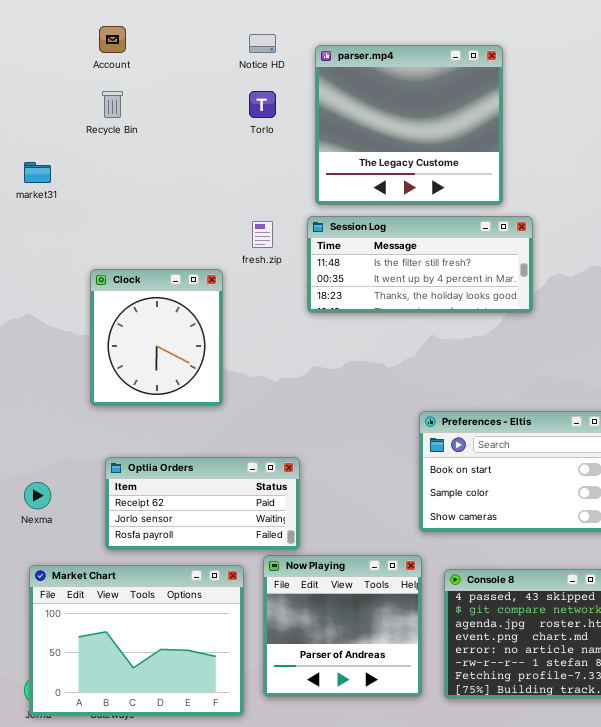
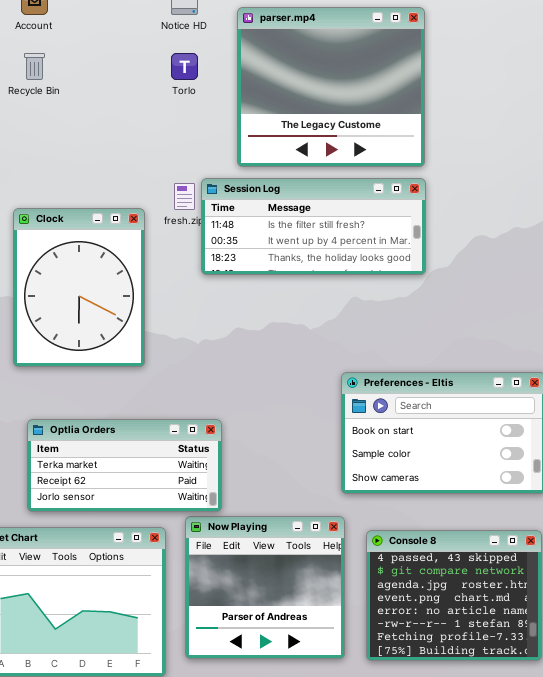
Session Log: [307,216,533,313] -> [201,178,426,275], moved
Clock: [90,269,223,406] -> [13,208,145,367], resized
Optlia Orders: [105,457,300,550] -> [27,419,222,512], scrolled up 1 row

